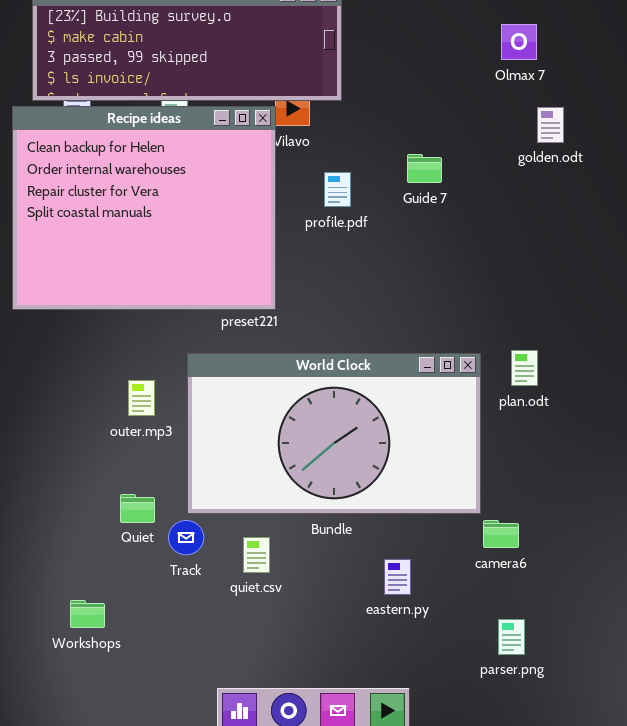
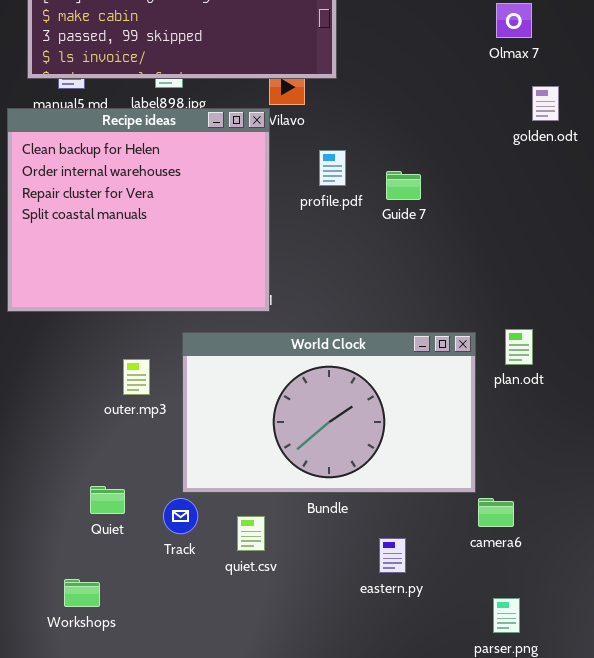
Recipe ideas: [12,106,276,310] -> [7,108,270,312], moved
Guide 7: [407,154,442,183] -> [386,171,421,200], moved
Quiet: [120,494,155,523] -> [90,486,125,514], moved

